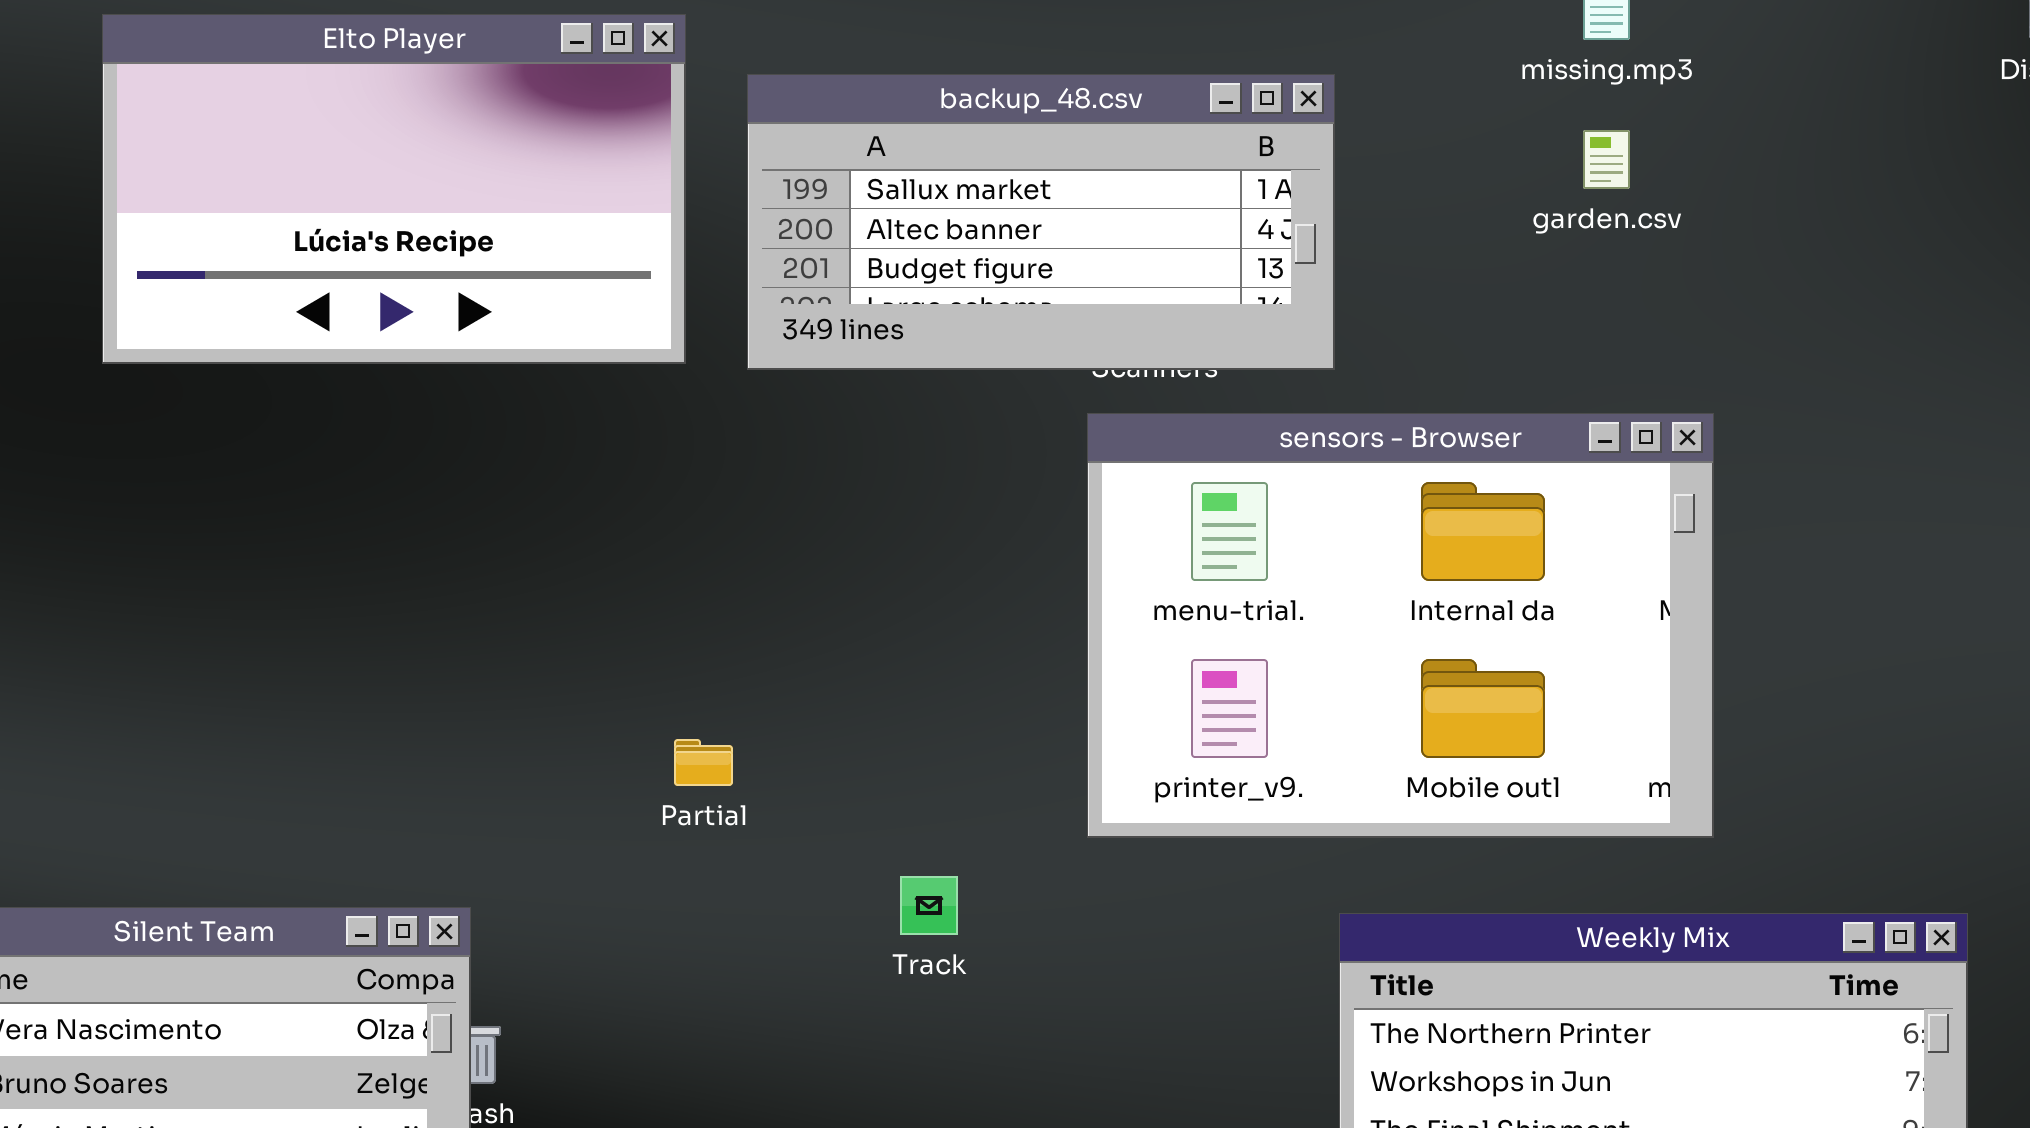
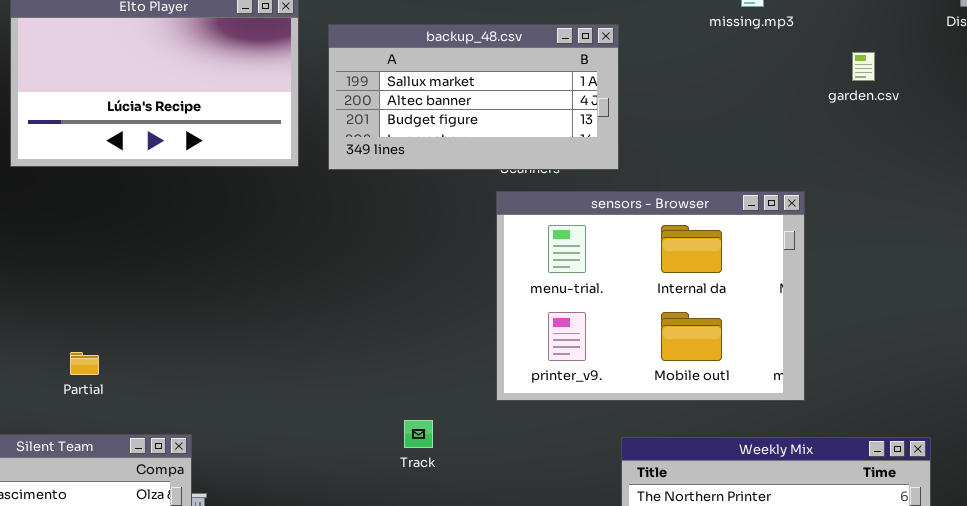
garden.csv: [1583,130,1630,189] -> [852,52,875,81], moved
Partial: [674,739,733,786] -> [70,352,99,375], moved

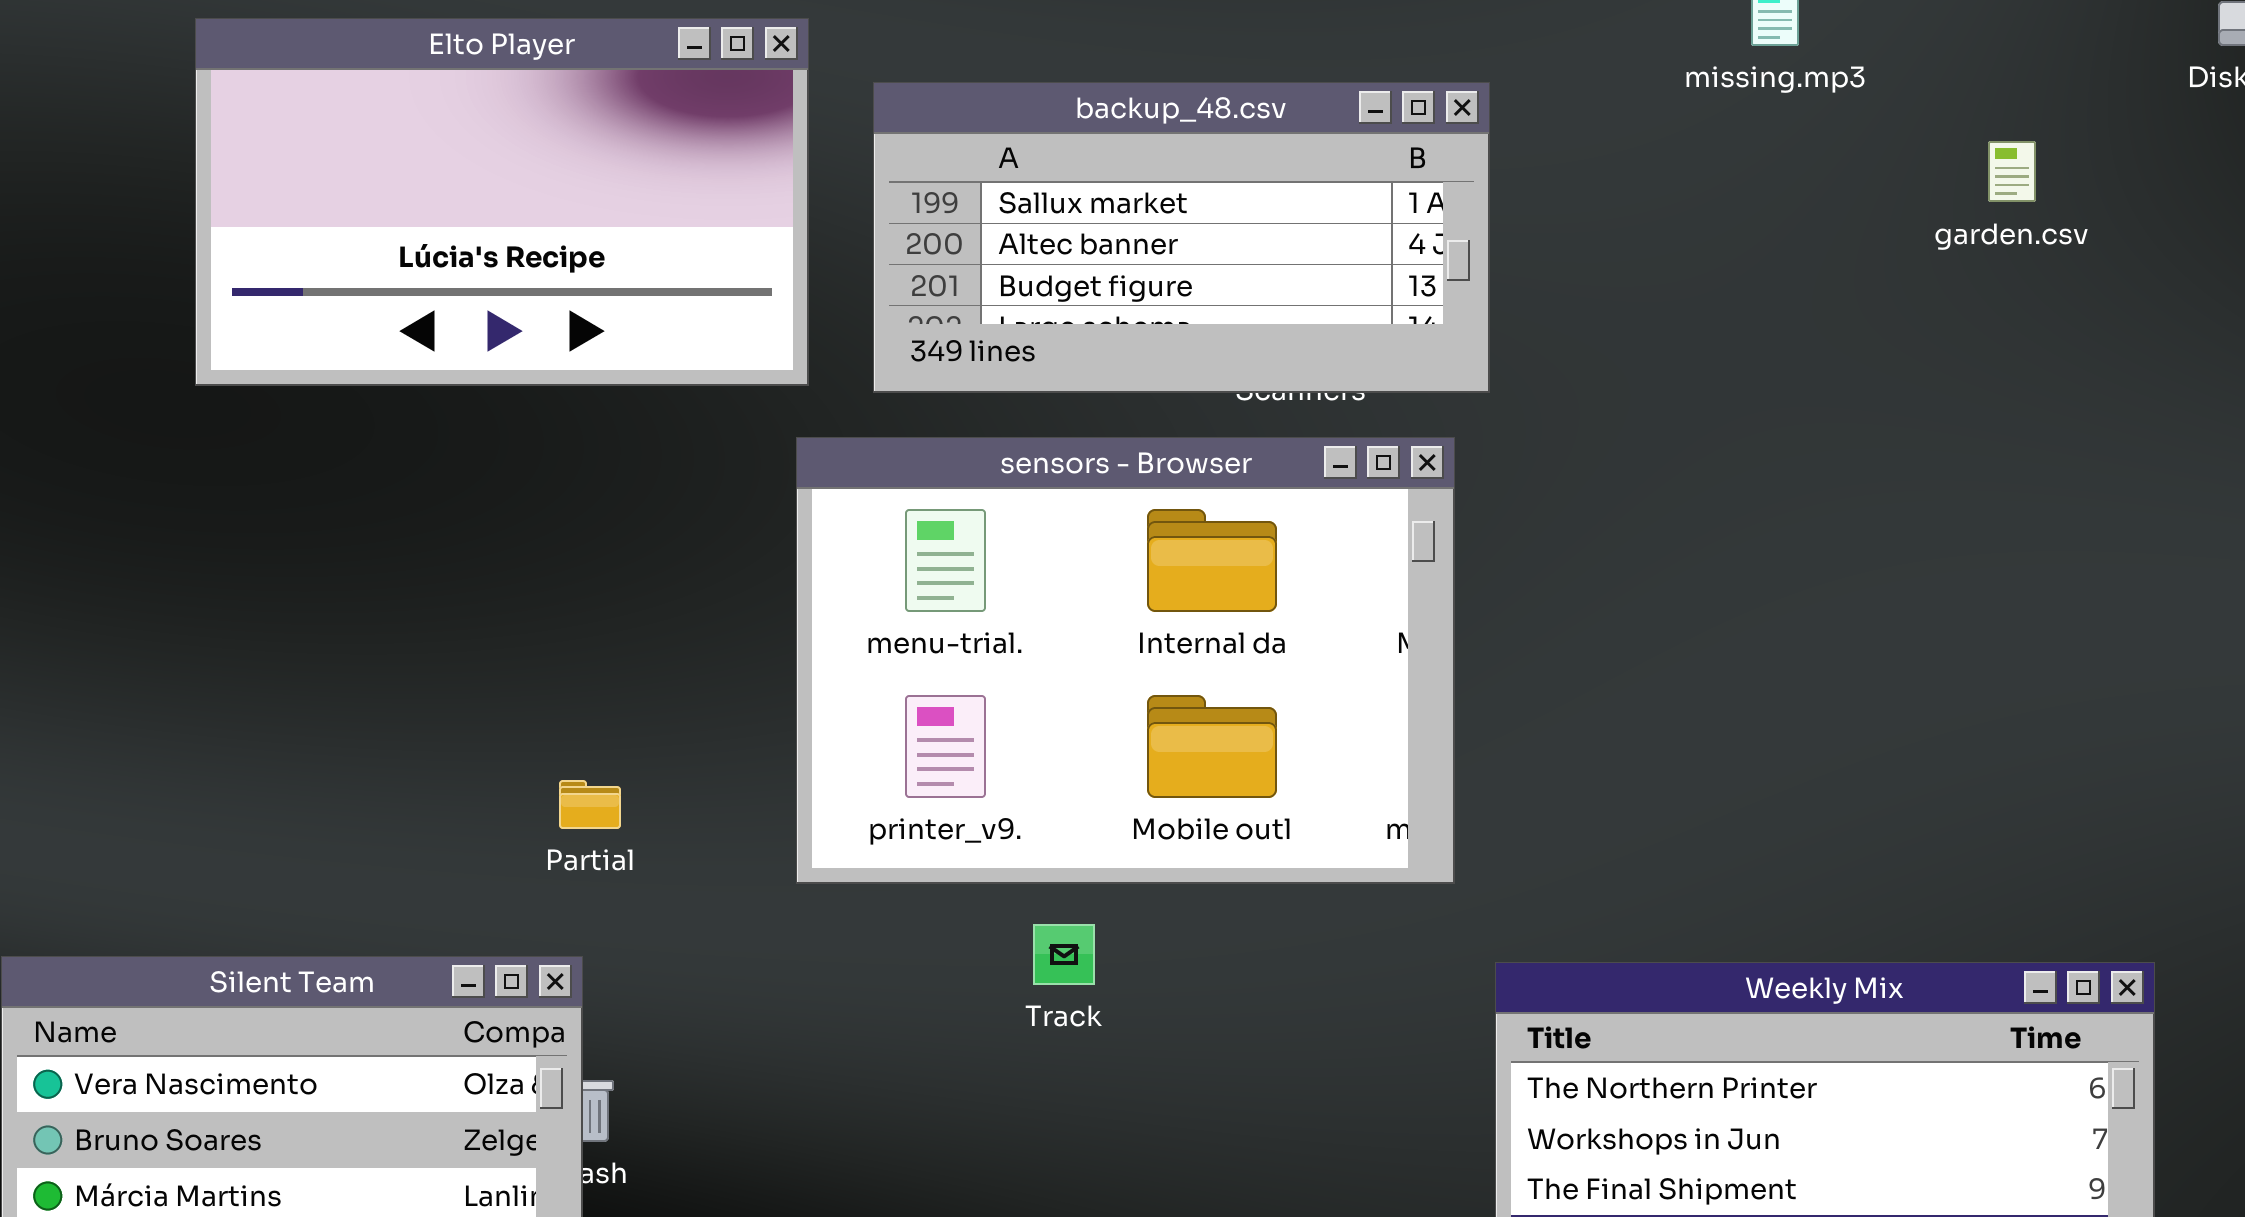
sensors - Browser: [496,191,805,401] -> [796,437,1455,884], moved
Partial: [70,352,99,375] -> [559,780,621,829], moved

